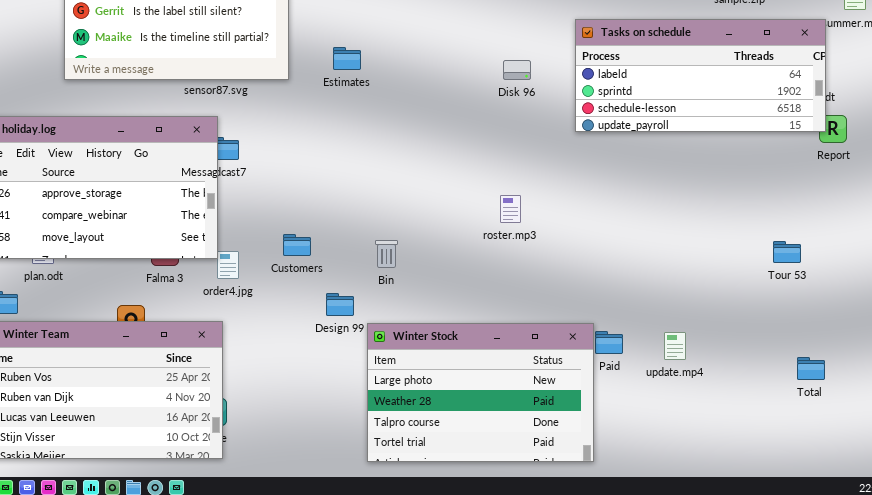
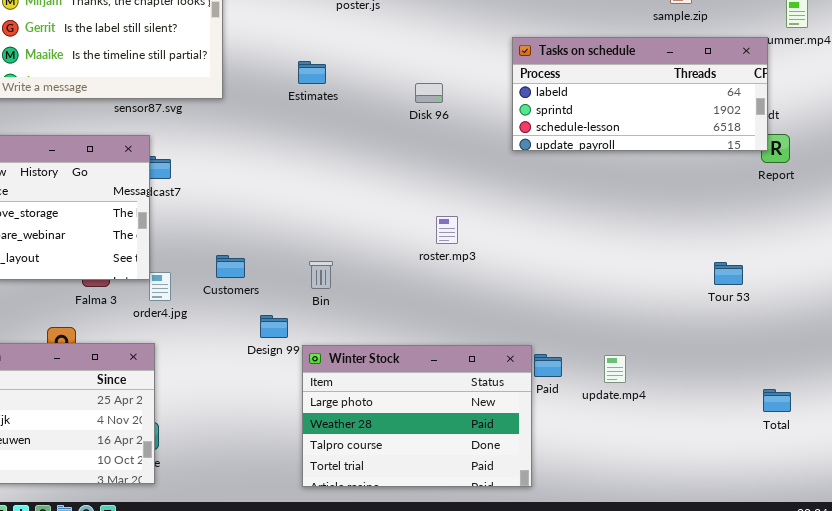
Estimates: [333,47,361,70] -> [298,61,326,84], moved
Disk 96: [503,60,531,80] -> [415,83,443,103], moved
Total: [797,357,825,380] -> [763,389,791,412], moved

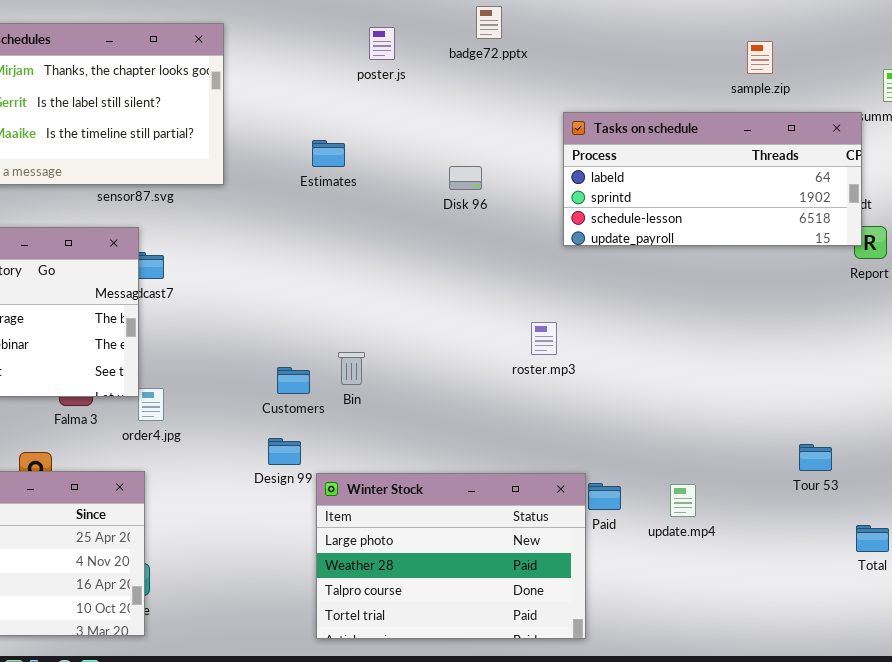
roster.mp3: [436,216,458,244] -> [531,322,557,355], moved
Customers: [216,255,245,278] -> [277,367,310,394], moved
Bin: [309,261,333,289] -> [338,352,365,385], moved
Tour 53: [714,262,743,285] -> [799,444,832,471], moved

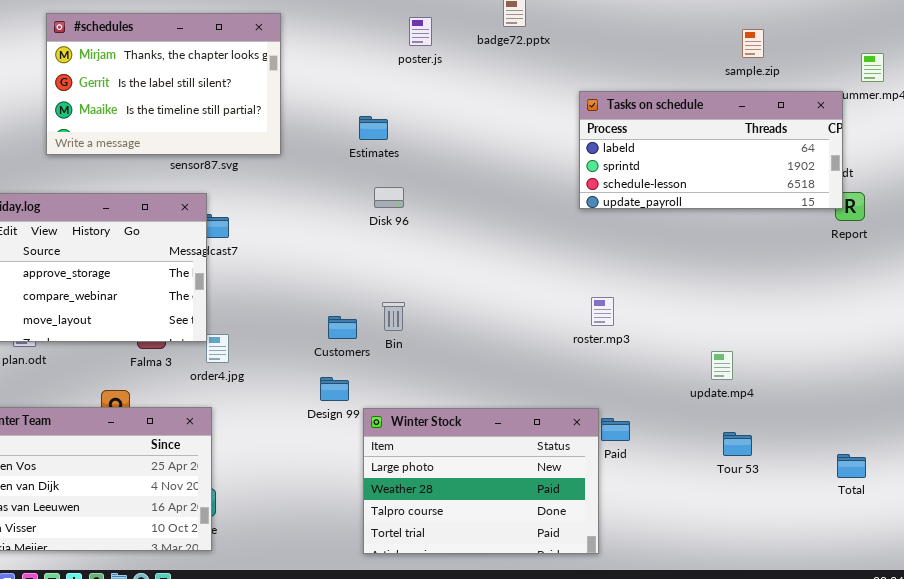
Disk 96: [449,166,482,190] -> [374,187,404,208], moved
roster.mp3: [531,322,557,355] -> [591,297,614,326], moved
Tour 53: [799,444,832,471] -> [723,432,752,456], moved
update.mp4: [670,484,696,517] -> [711,351,733,380], moved

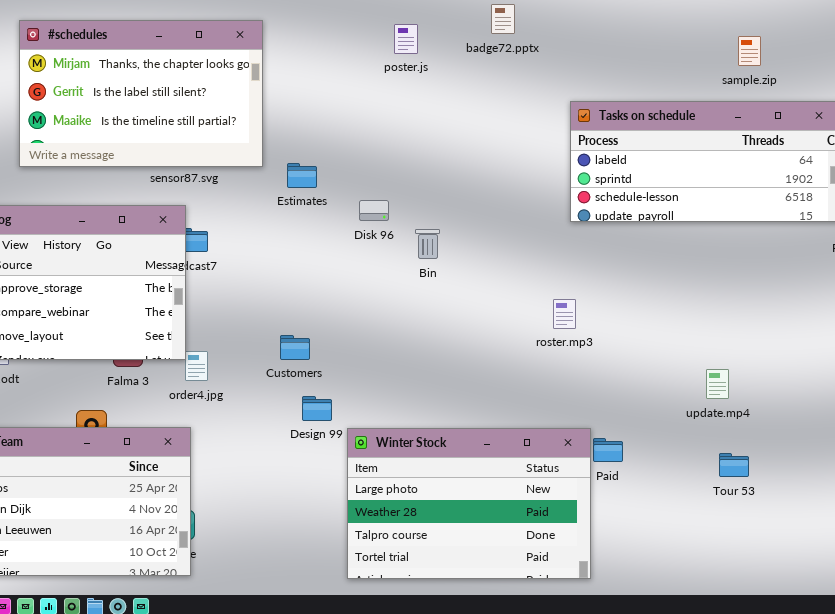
Estimates: [359,116,388,140] -> [287,163,317,188], moved
roster.mp3: [591,297,614,326] -> [553,299,576,329], moved
Bin: [382,302,405,331] -> [415,229,440,259], moved
Customers: [328,316,357,339] -> [280,335,310,360], moved

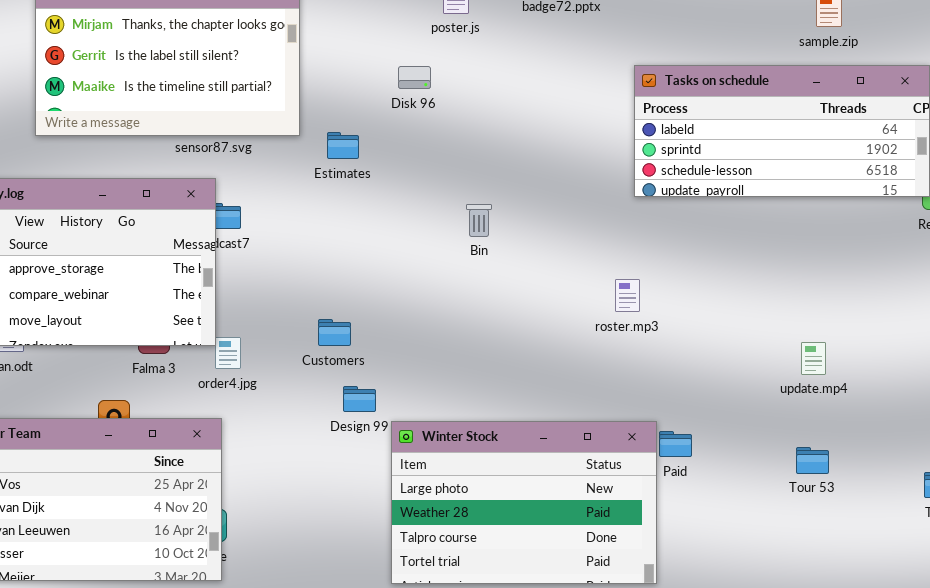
Disk 96: [359,200,389,221] -> [398,66,431,89], moved
update.mp4: [706,369,729,399] -> [801,342,826,375], moved

